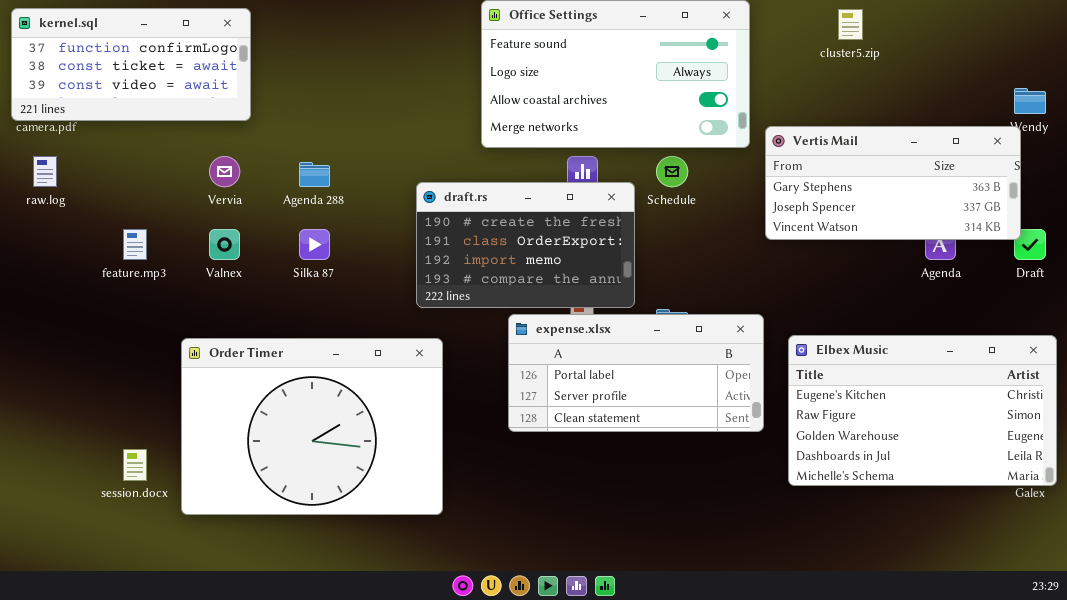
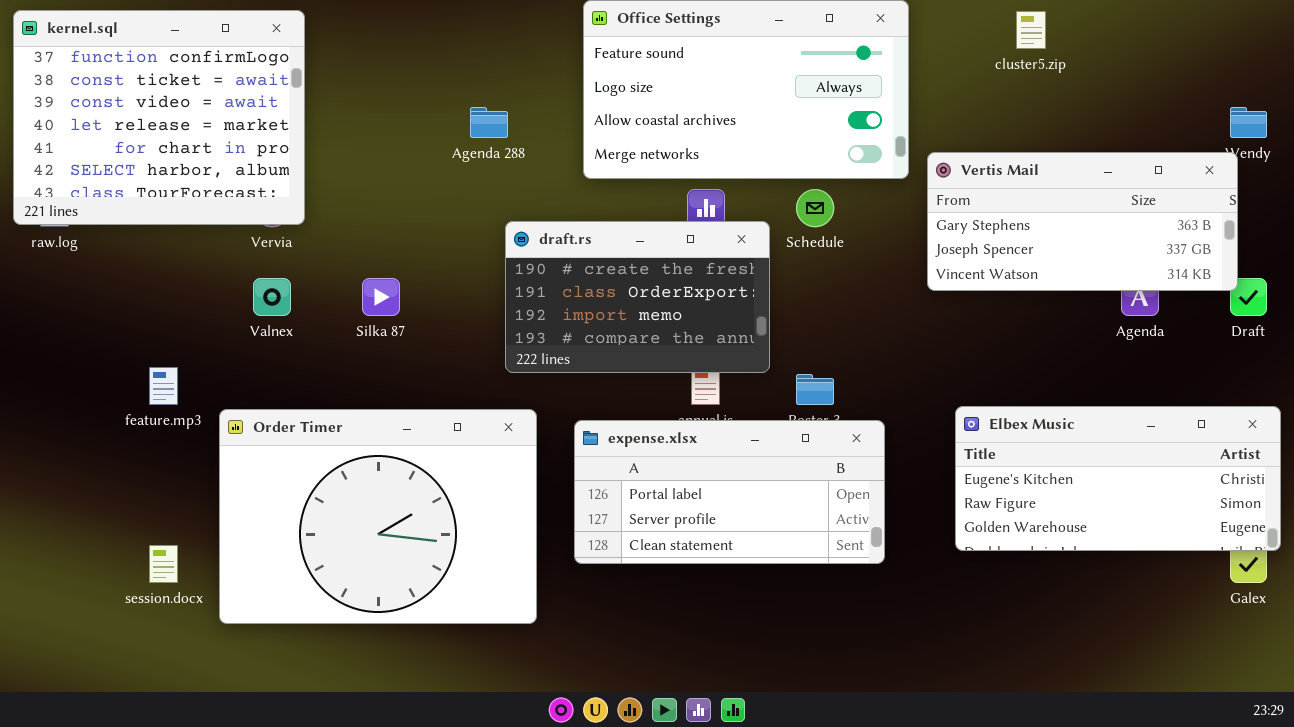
kernel.sql: [11,8,251,121] -> [13,10,305,225], resized
Agenda 288: [299,162,330,187] -> [470,107,508,138], moved
feature.mp3: [123,229,147,260] -> [149,367,178,405], moved
expense.xlsx: [508,314,764,432] -> [574,420,885,564], moved
Elbex Music: [788,335,1057,486] -> [955,406,1281,551], resized

